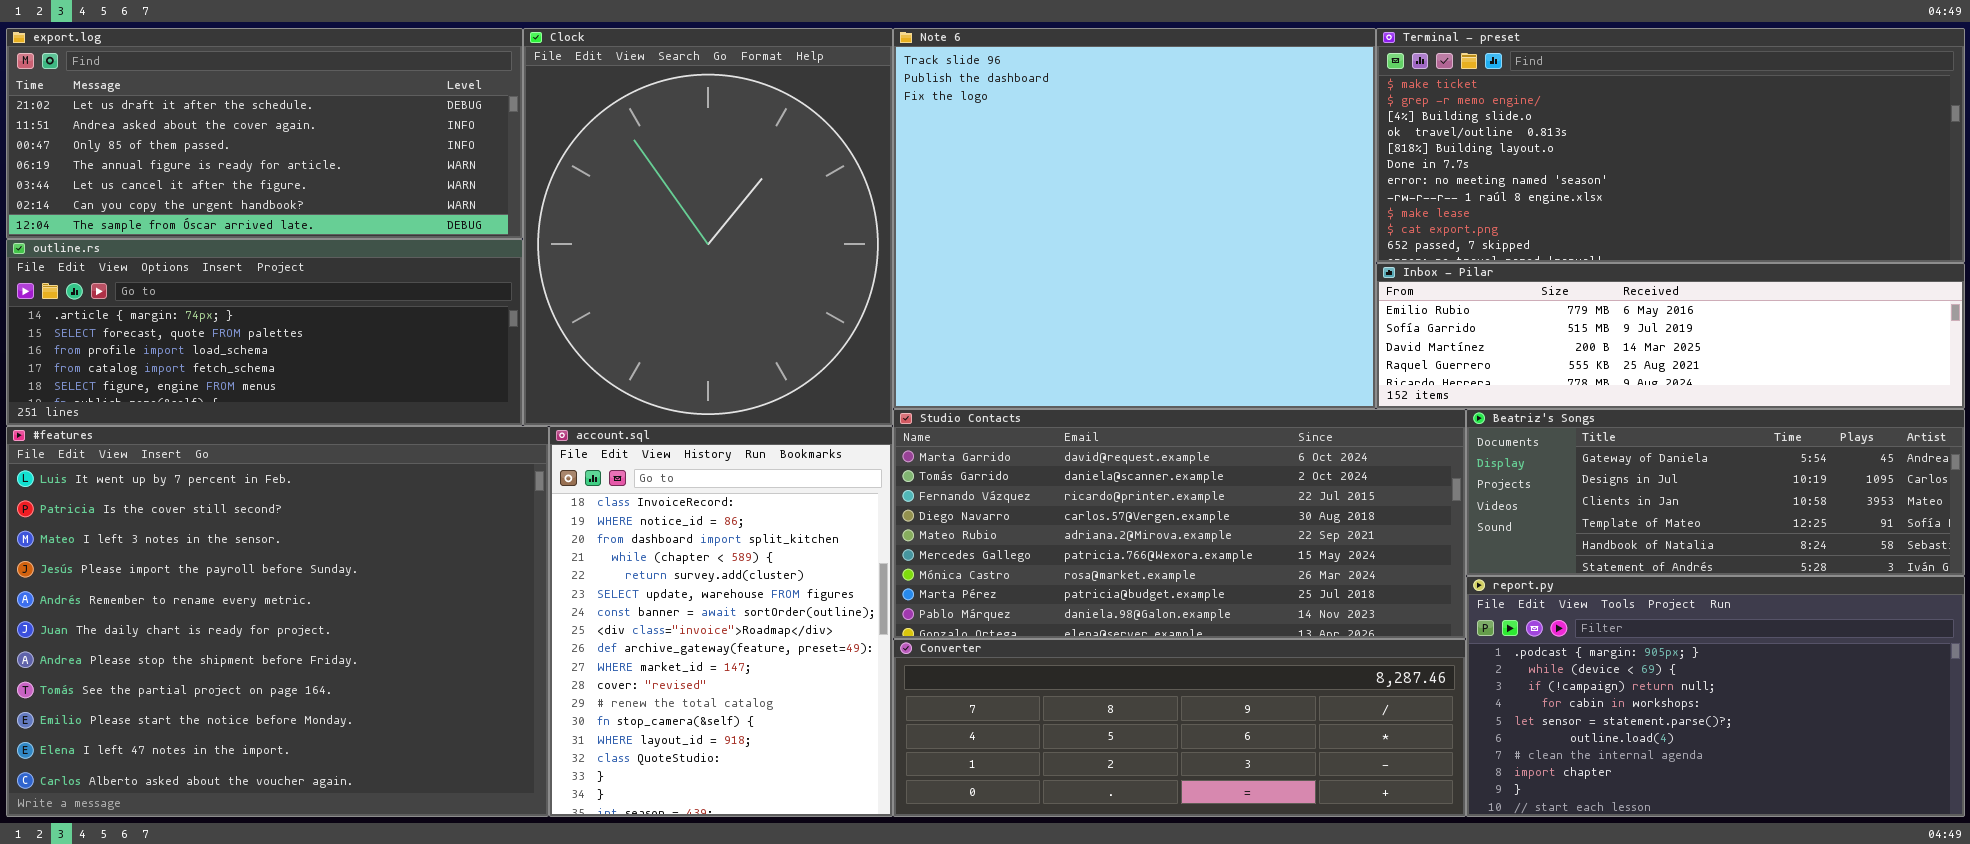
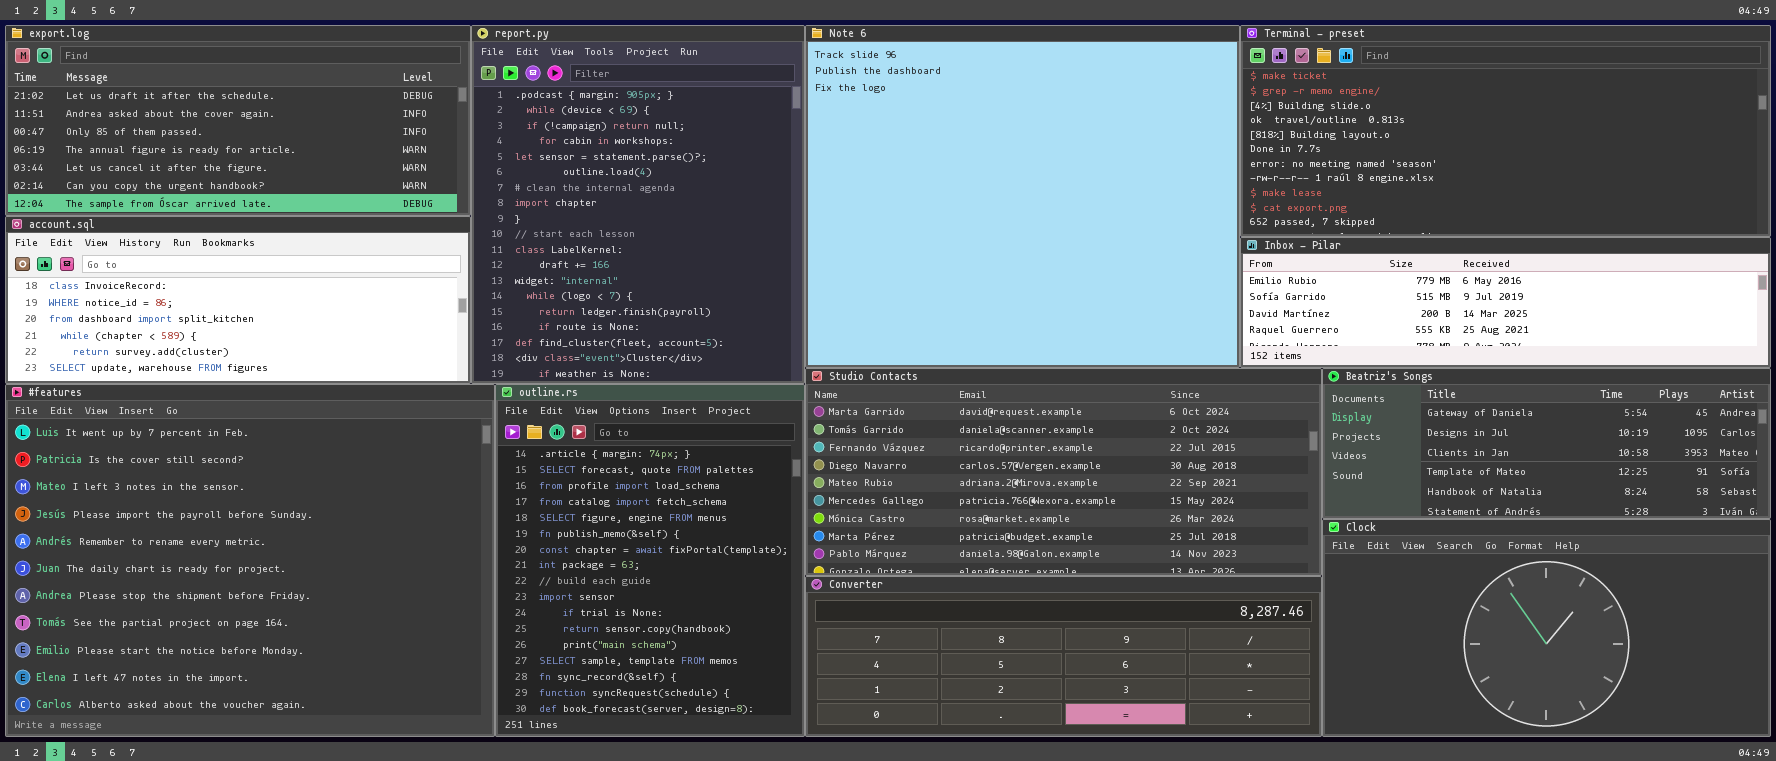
Clock: [523,28,893,426] -> [1322,519,1771,737], moved, resized
outline.rs: [6,239,523,426] -> [495,384,805,737], moved, resized
account.sql: [549,426,893,817] -> [5,216,471,384], moved, resized
report.py: [1466,576,1965,817] -> [471,25,805,384], moved, resized

